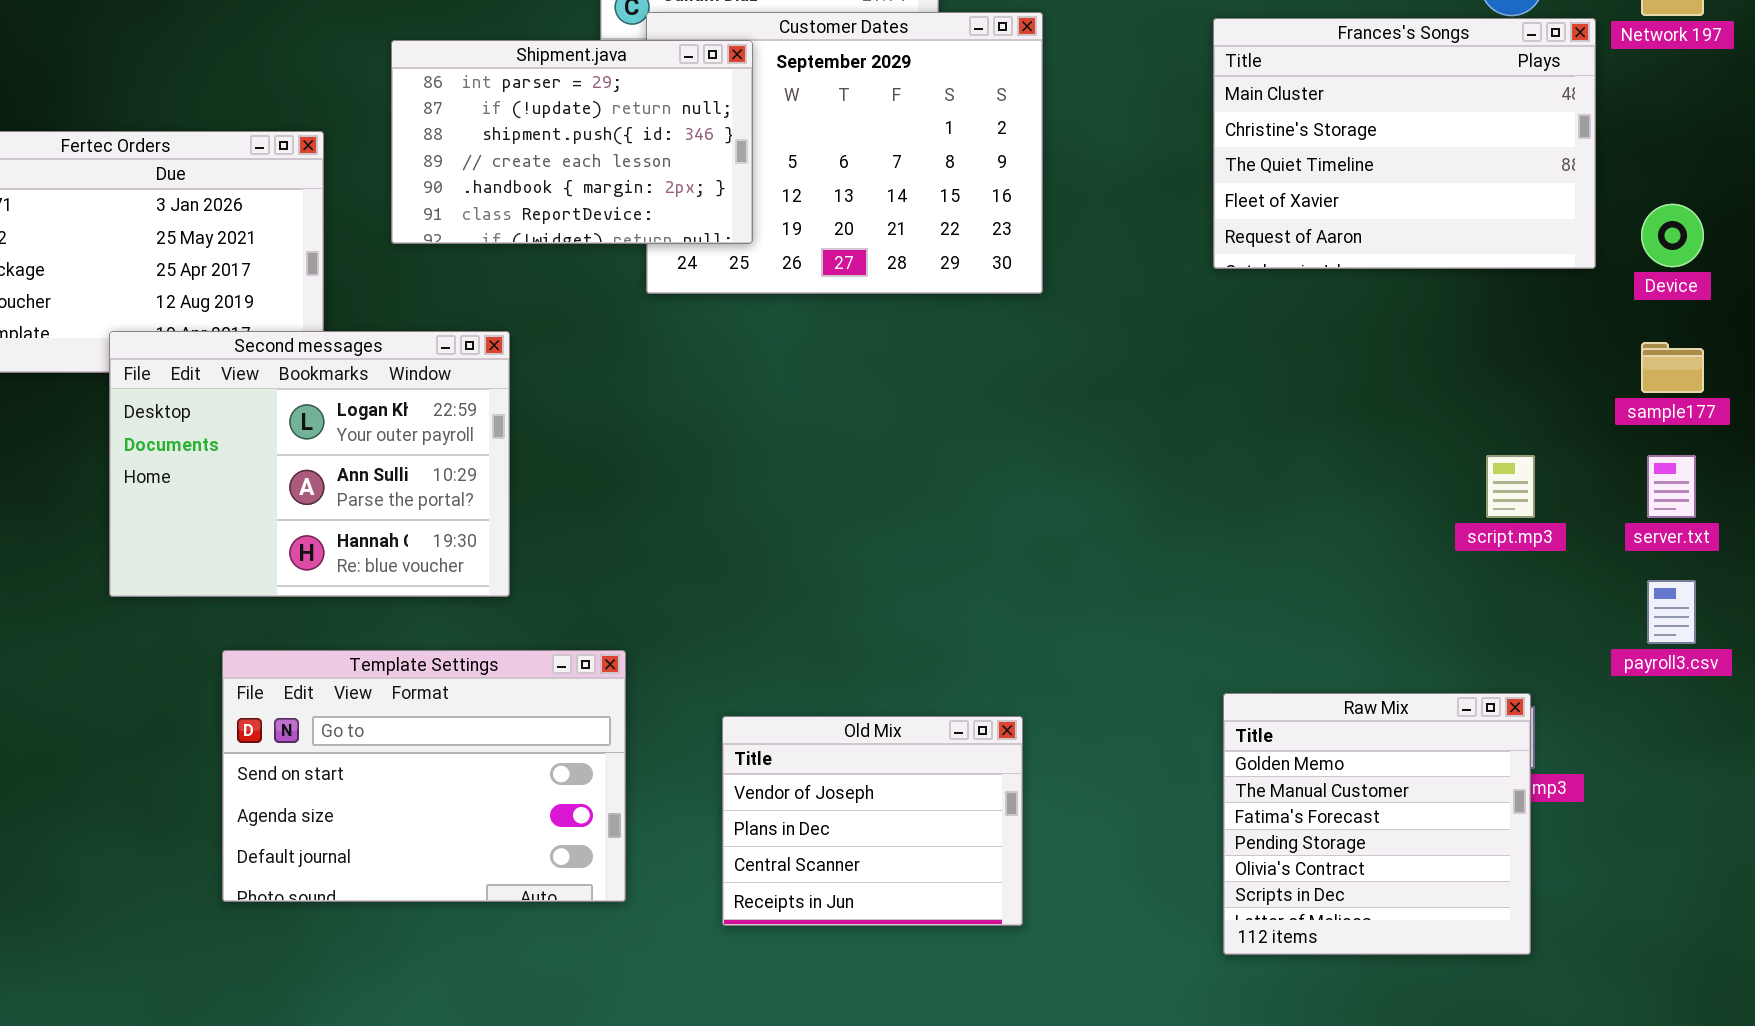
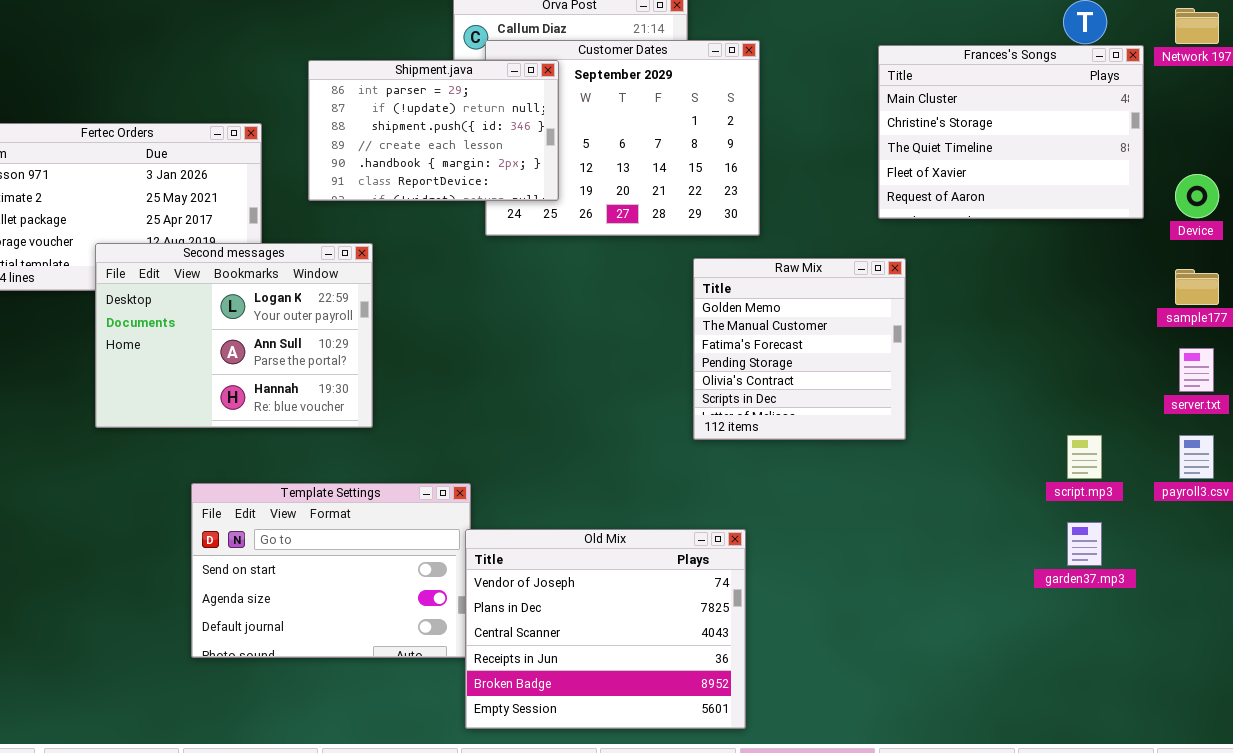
Second messages: [109,331,510,597] -> [95,243,373,428], moved
script.mp3: [1486,455,1535,518] -> [1067,435,1102,479], moved
Raw Mix: [1223,693,1531,955] -> [693,258,906,440], moved
Old Mix: [722,716,1023,926] -> [465,529,746,729], resized

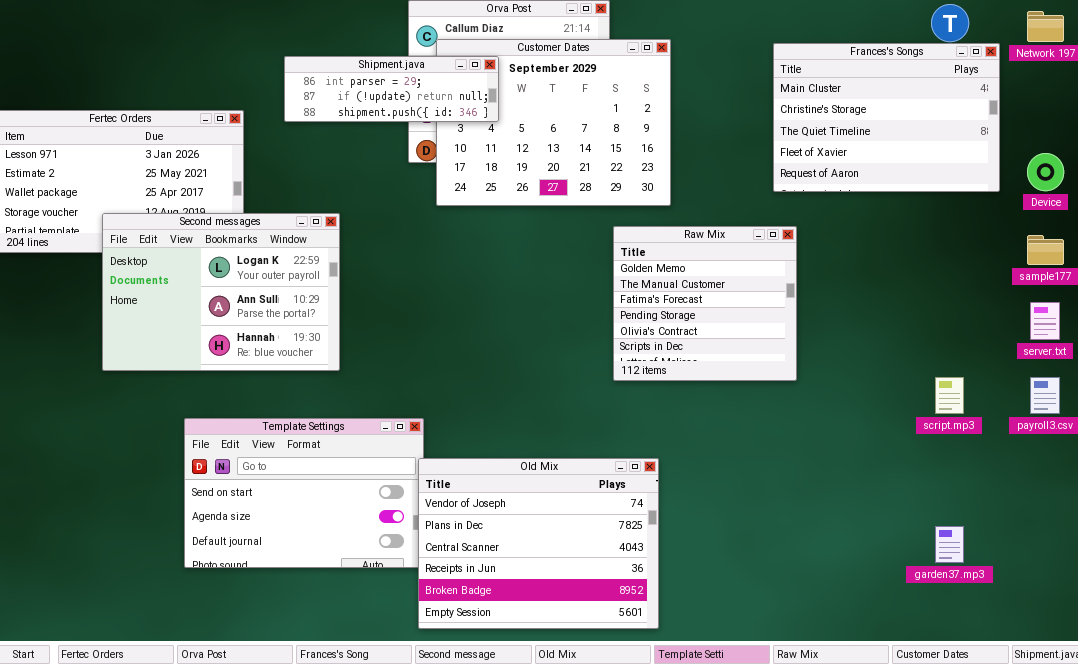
Shipment.java: [308,60,559,201] -> [284,56,499,122], resized
garden37.mp3: [1067,522,1102,566] -> [935,526,964,563], moved

